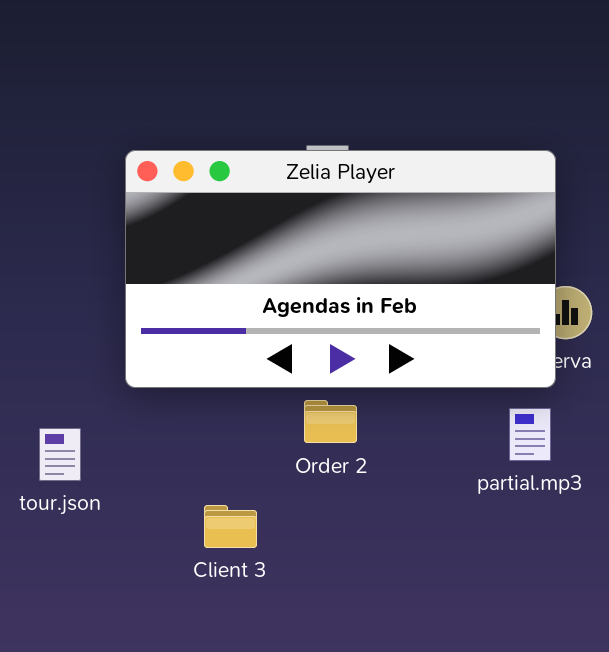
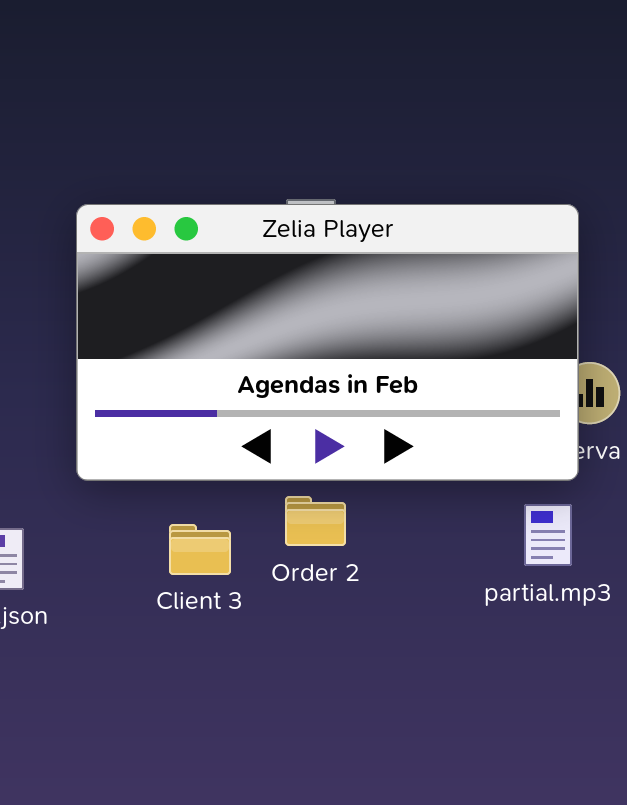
Client 3: [204,505,257,548] -> [169,524,231,575], moved

